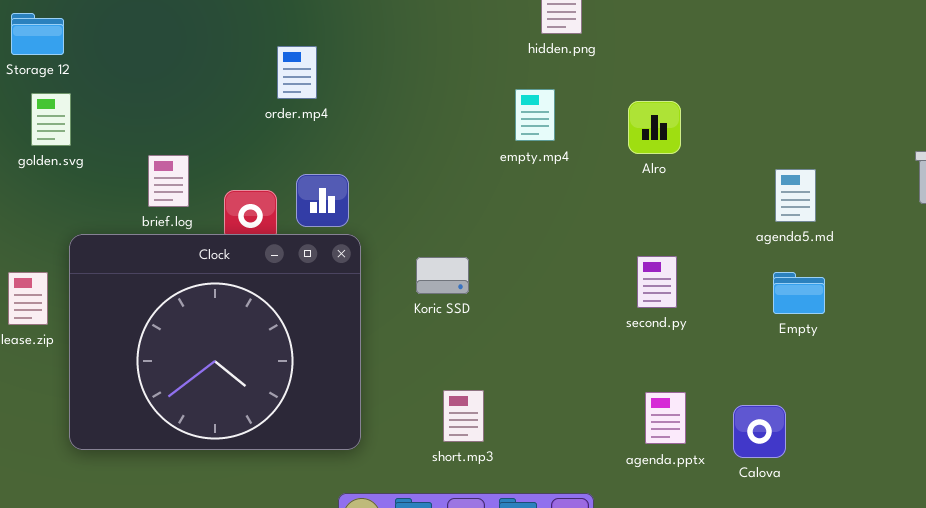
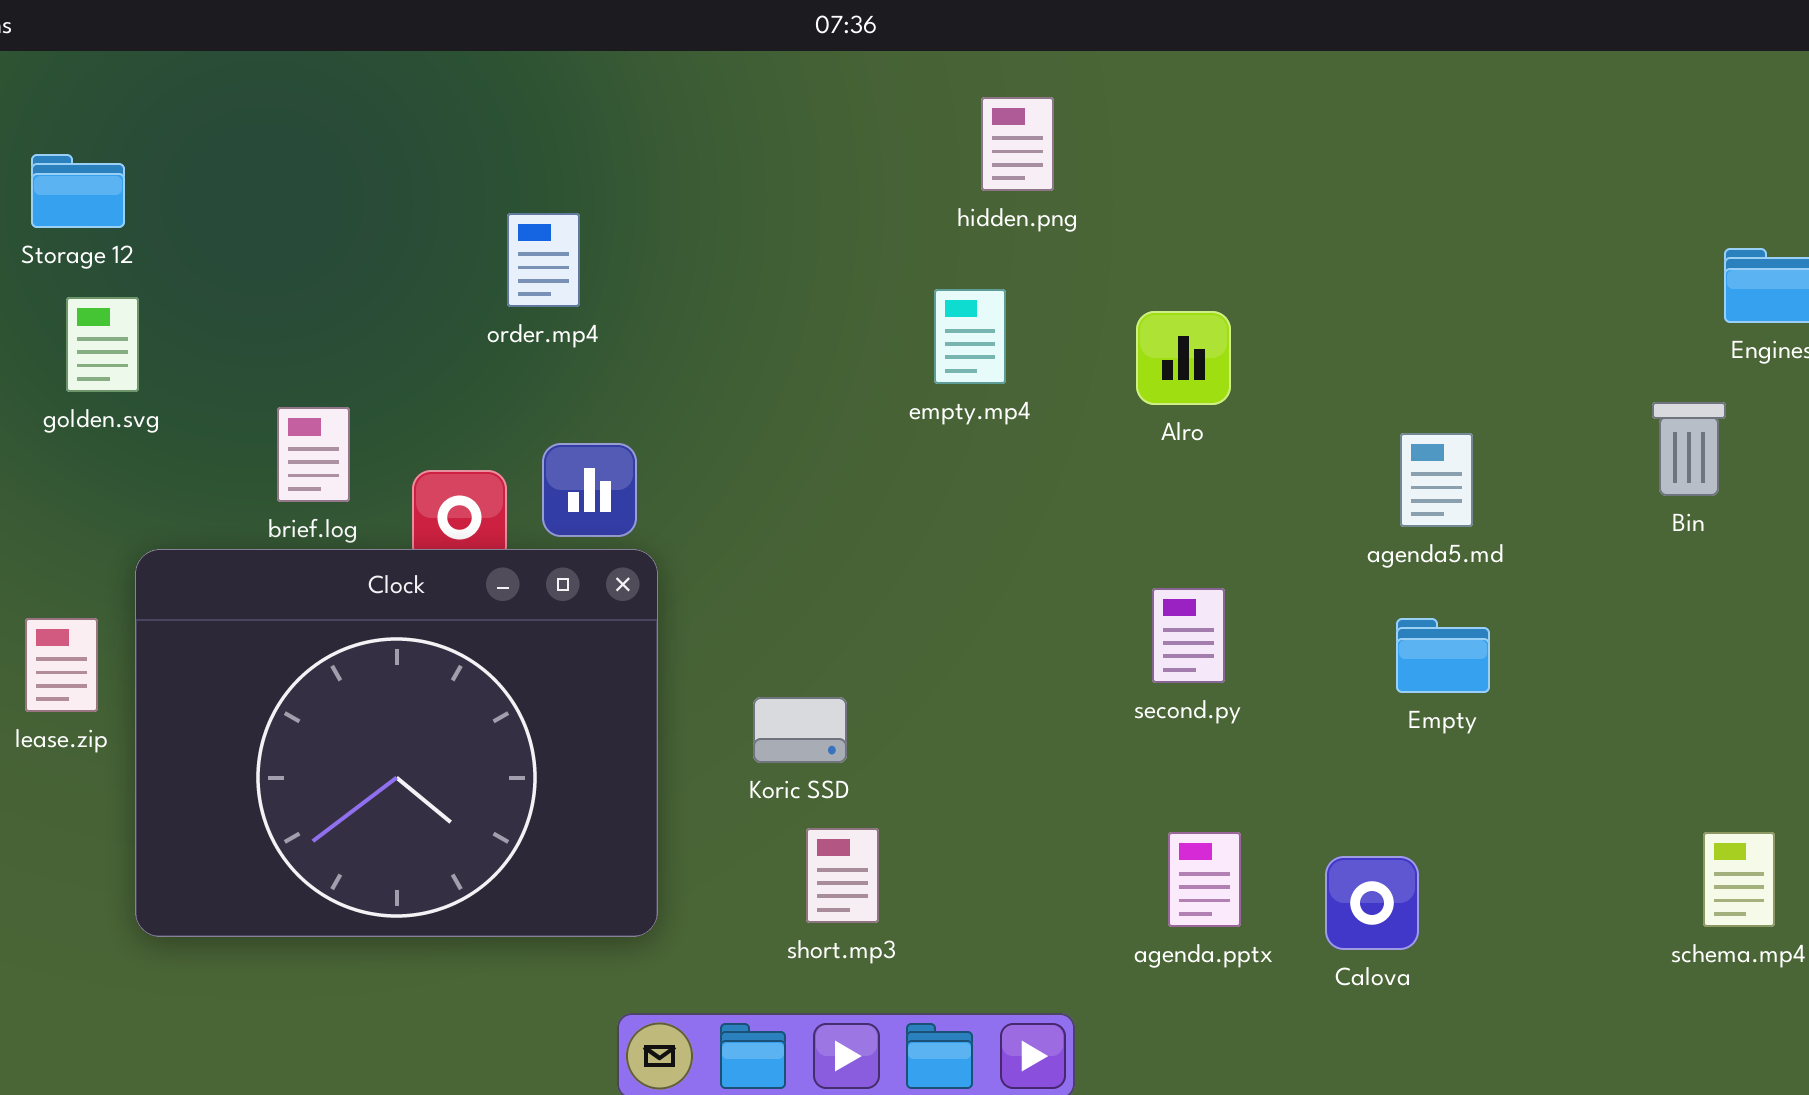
Koric SSD: [416,257,469,294] -> [753,697,847,763], moved

